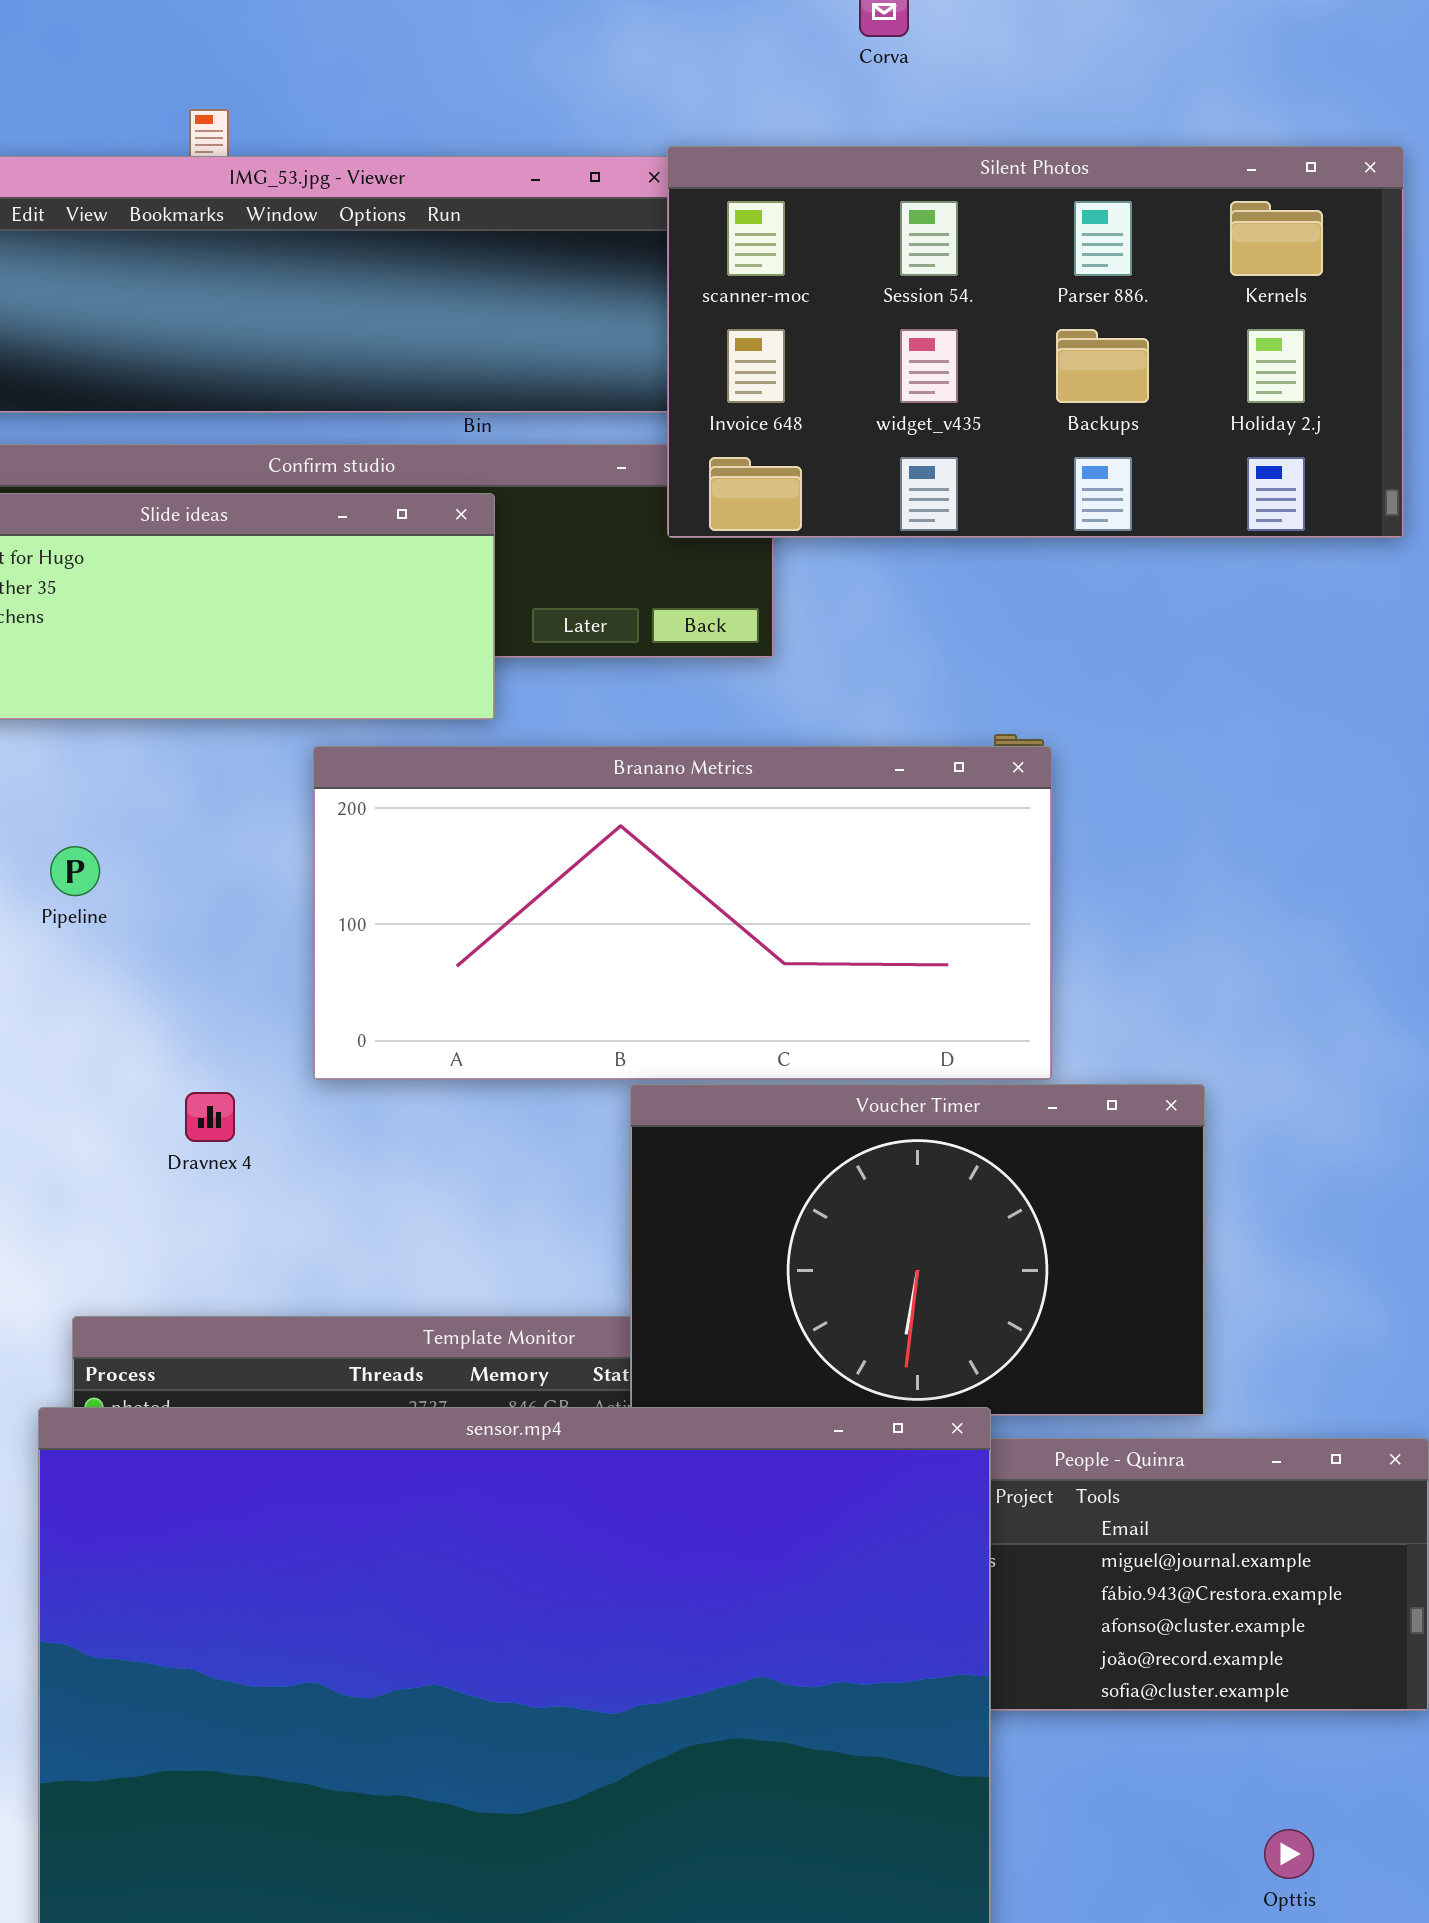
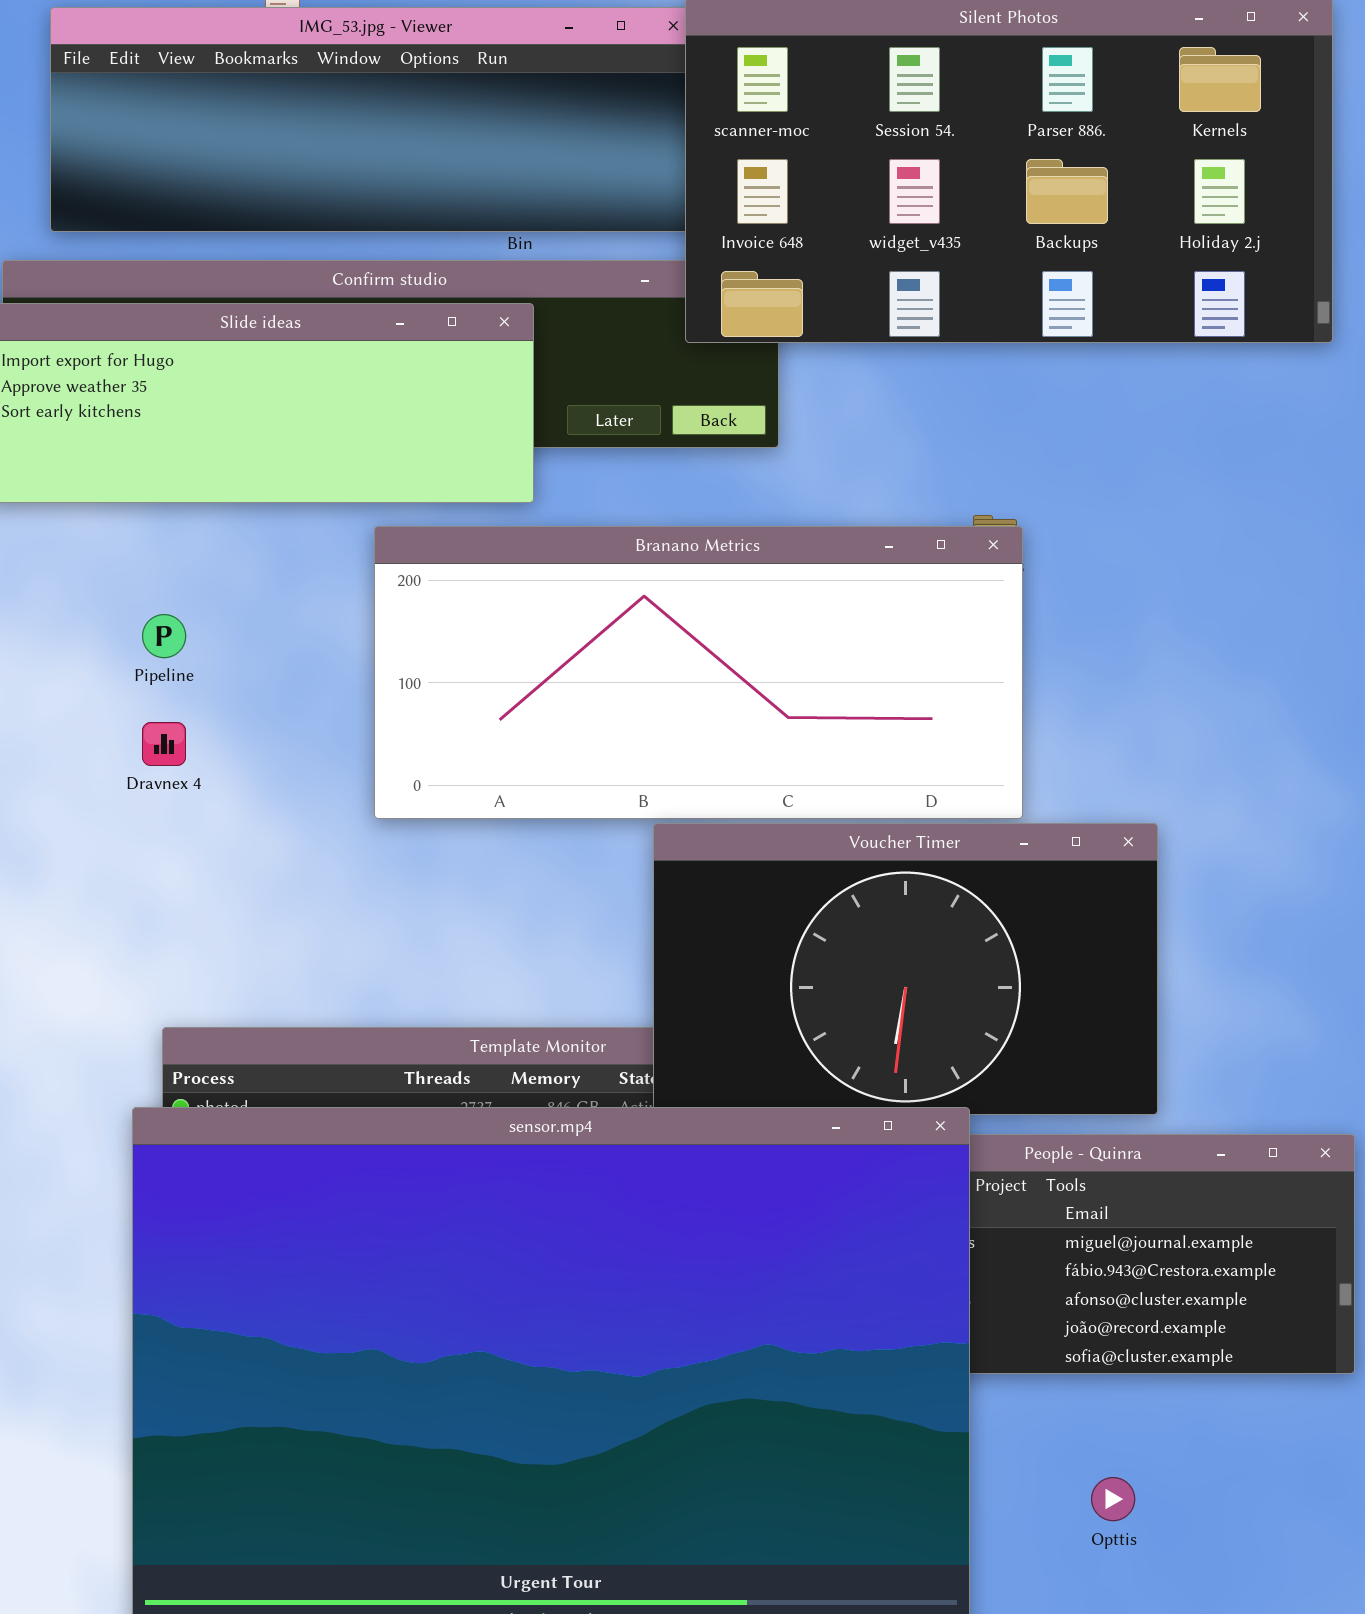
Dravnex 4: [185,1092,235,1142] -> [142,722,186,766], moved
Opttis: [1264,1829,1314,1879] -> [1091,1477,1135,1521], moved

